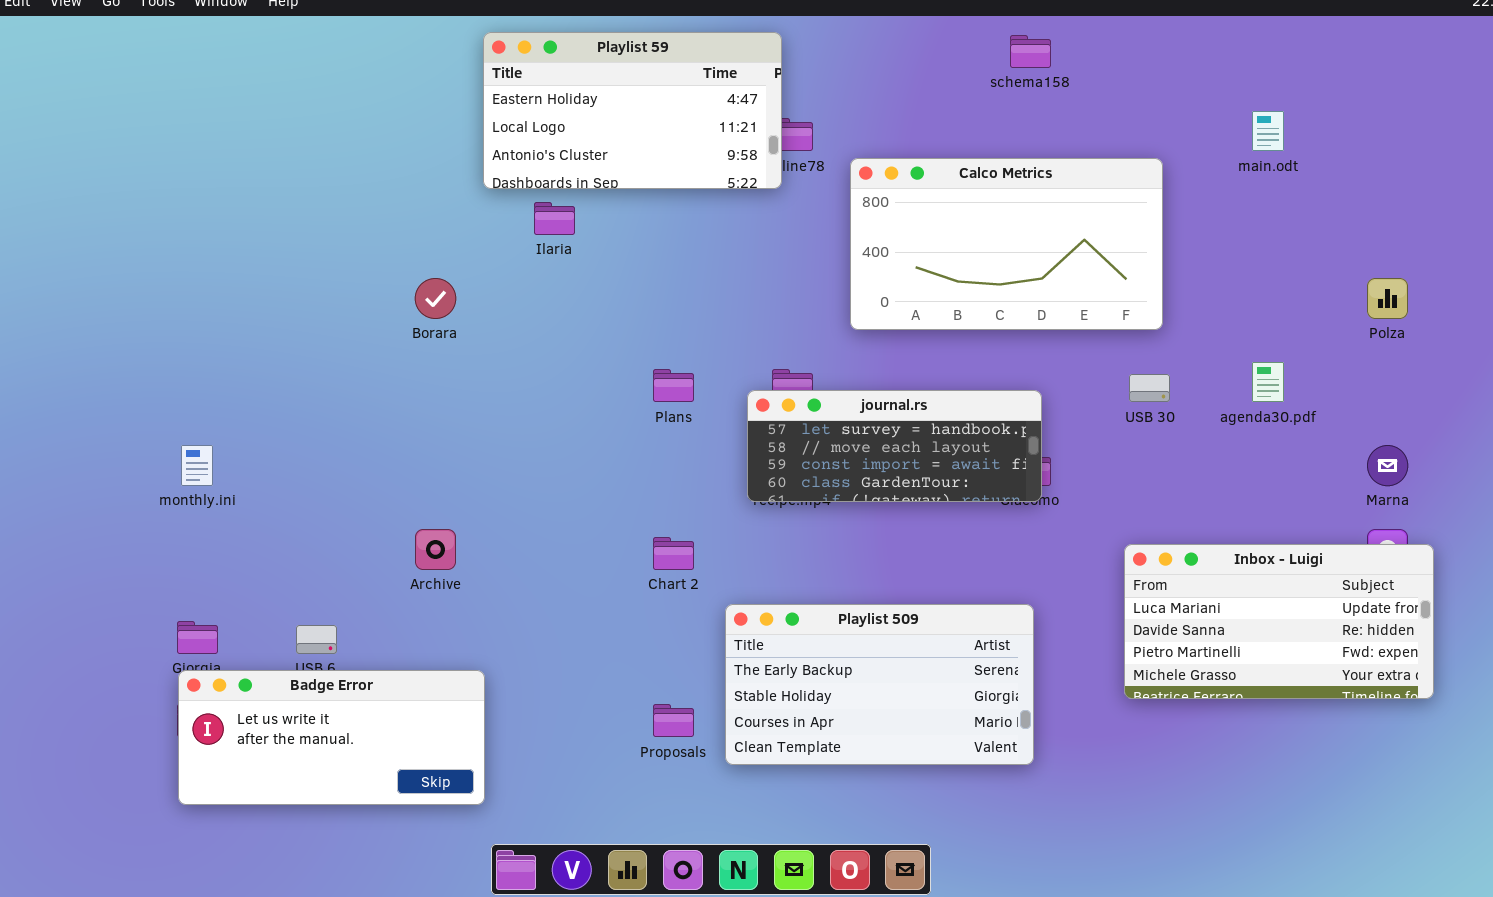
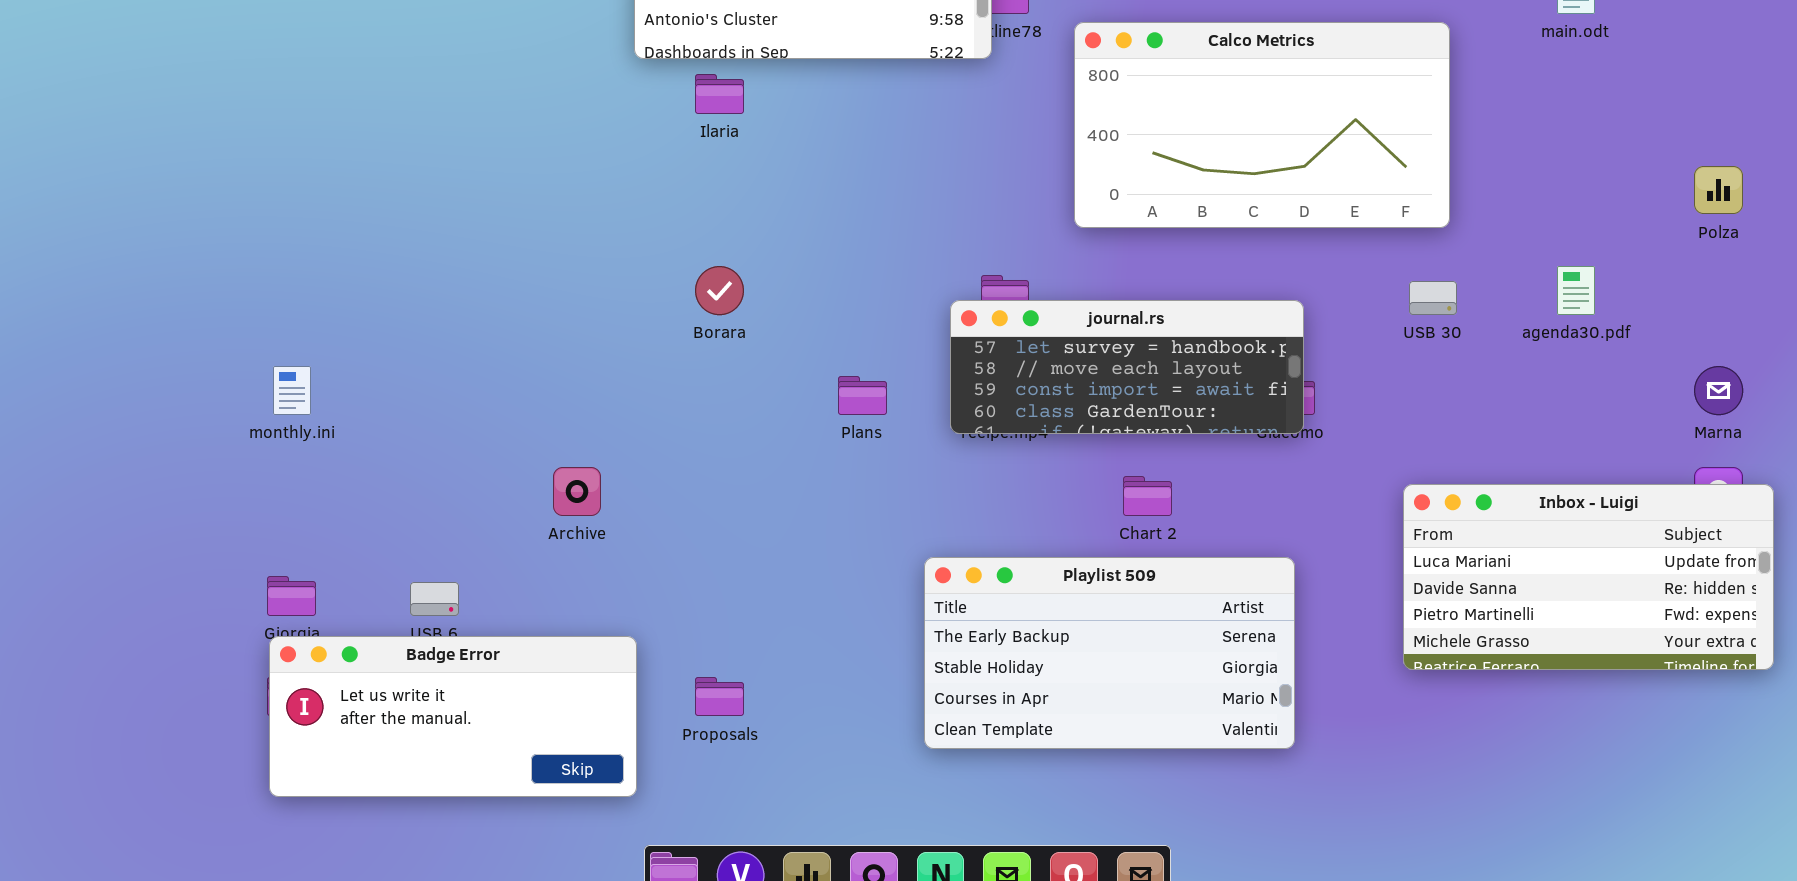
Borara: [415,278,456,319] -> [695,266,744,315], moved
Plans: [653,369,694,402] -> [838,376,887,415], moved
Chart 2: [653,537,694,570] -> [1123,476,1172,516], moved
Proposals: [653,704,694,737] -> [695,677,744,716], moved

